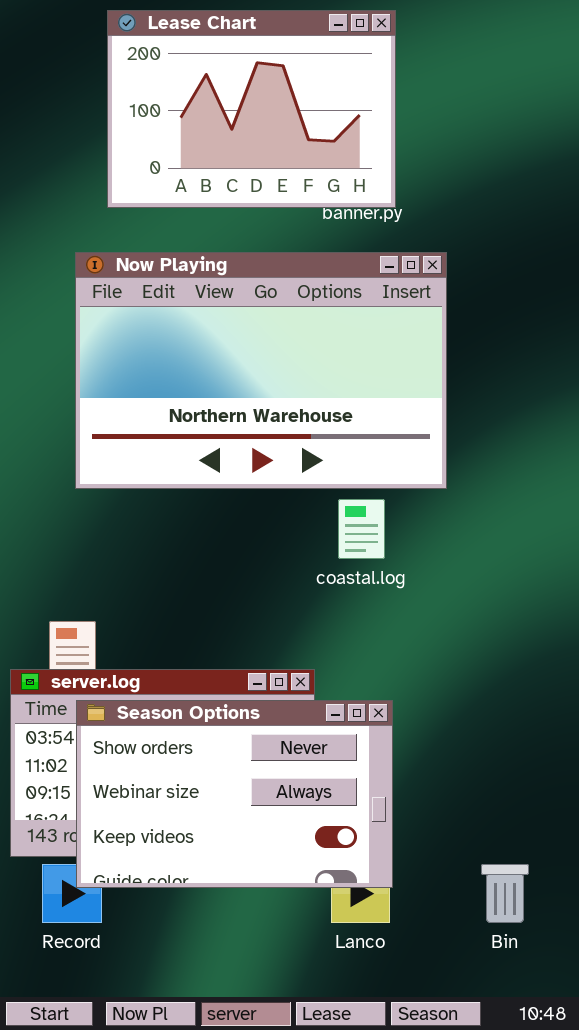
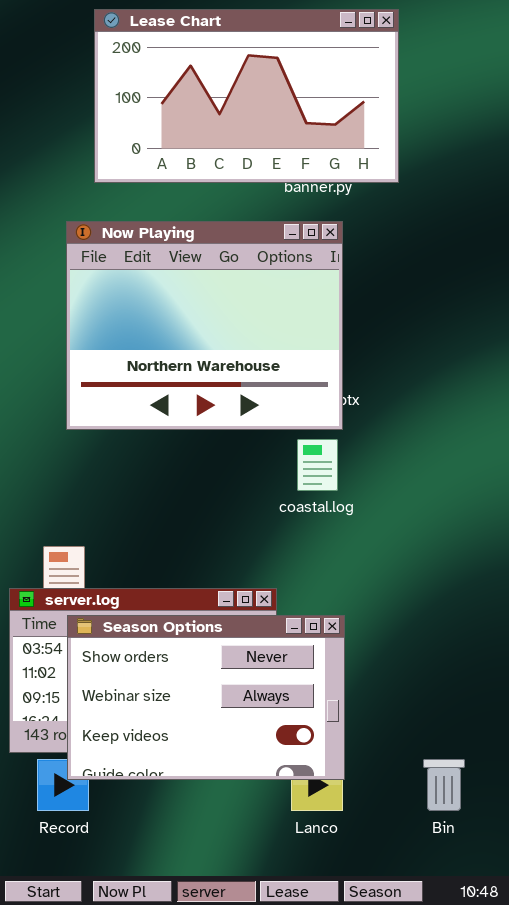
Lease Chart: [107,10,396,208] -> [94,9,399,183], resized
Now Playing: [75,252,447,489] -> [66,221,343,430], resized

